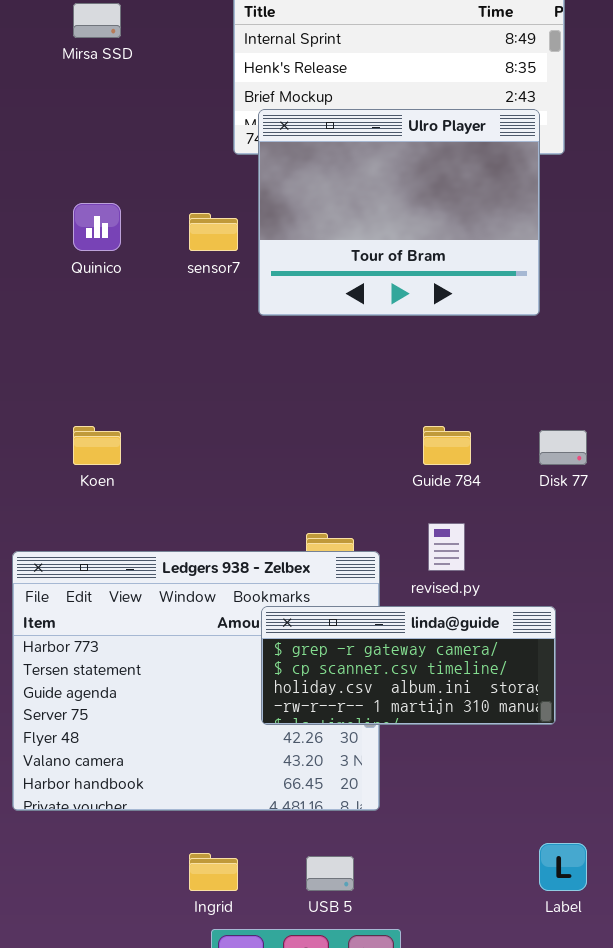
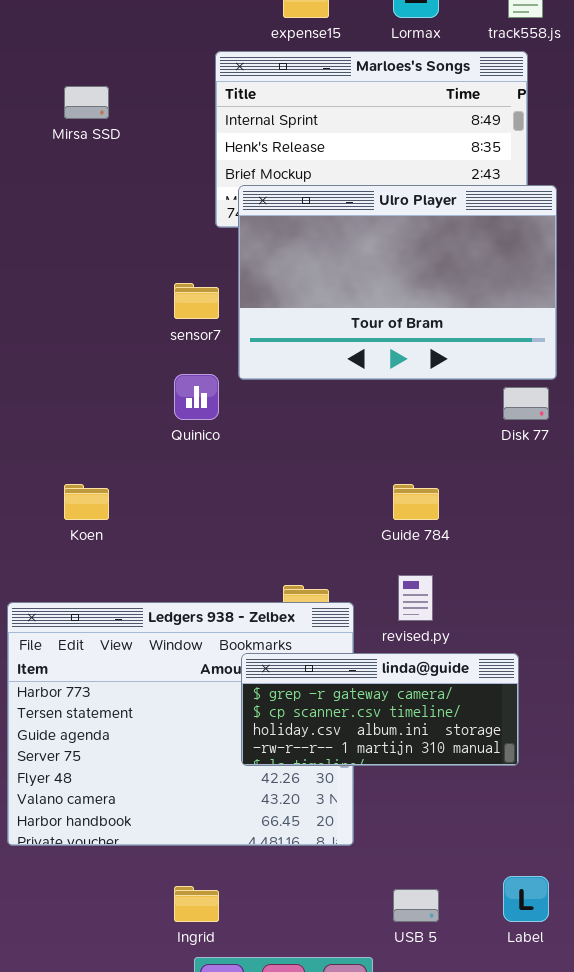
Ulro Player: [258,109,540,316] -> [238,185,557,380], resized
Quinico: [73,203,121,251] -> [174,374,219,420], moved
Disk 77: [539,430,587,465] -> [503,387,549,420], moved
USB 5: [306,856,354,891] -> [393,889,439,922], moved

